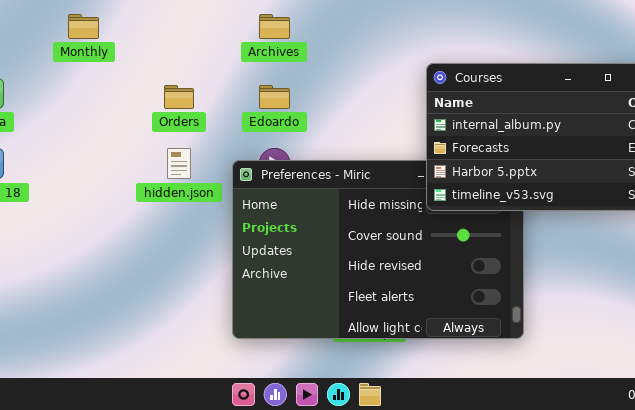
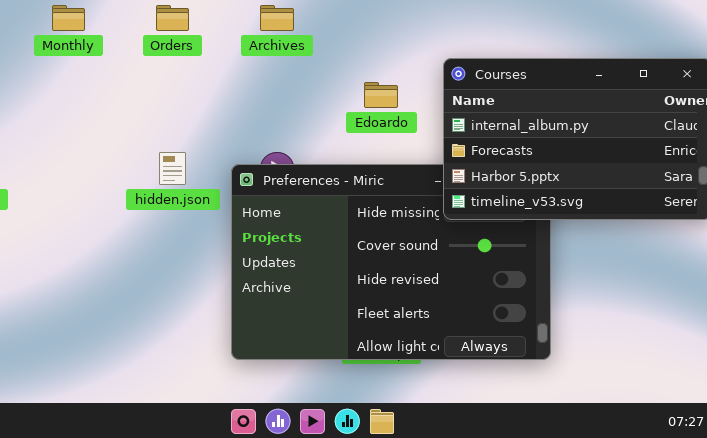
Orders: [164,85,194,109] -> [156,5,189,31], moved
Edoardo: [259,85,290,109] -> [364,82,398,108], moved

